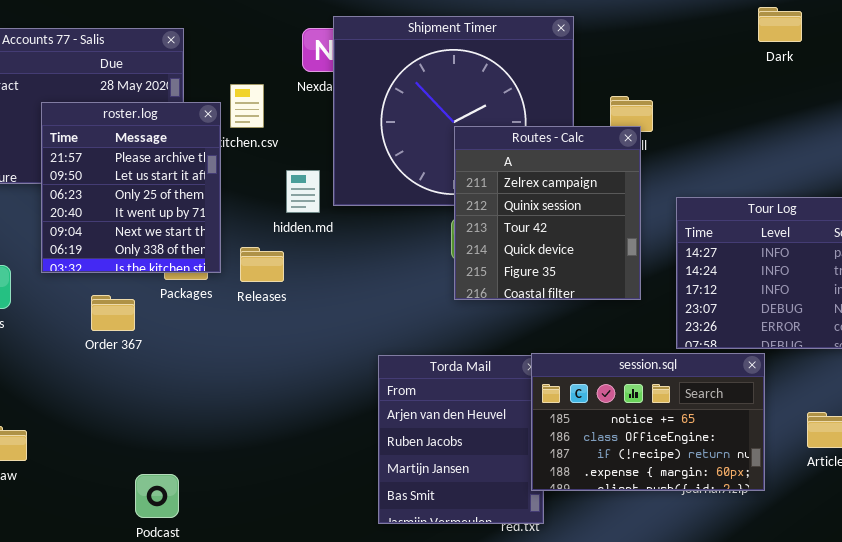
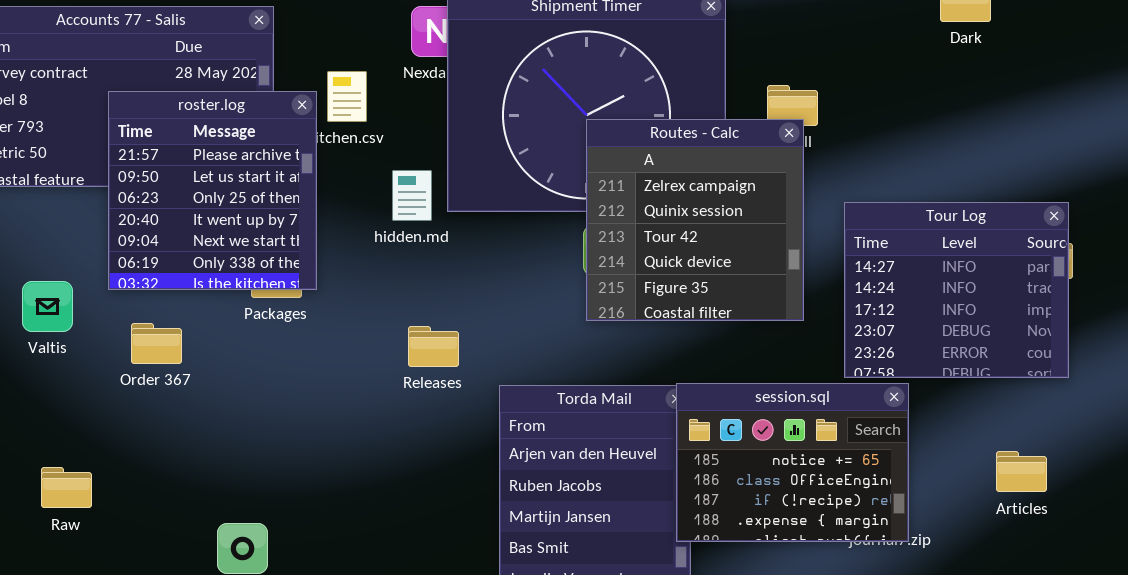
Releases: [240,247,284,282] -> [408,326,459,367], moved
Order 367: [91,295,135,331] -> [131,323,182,364], moved
session.sql: [531,353,765,491] -> [676,383,909,542], resized

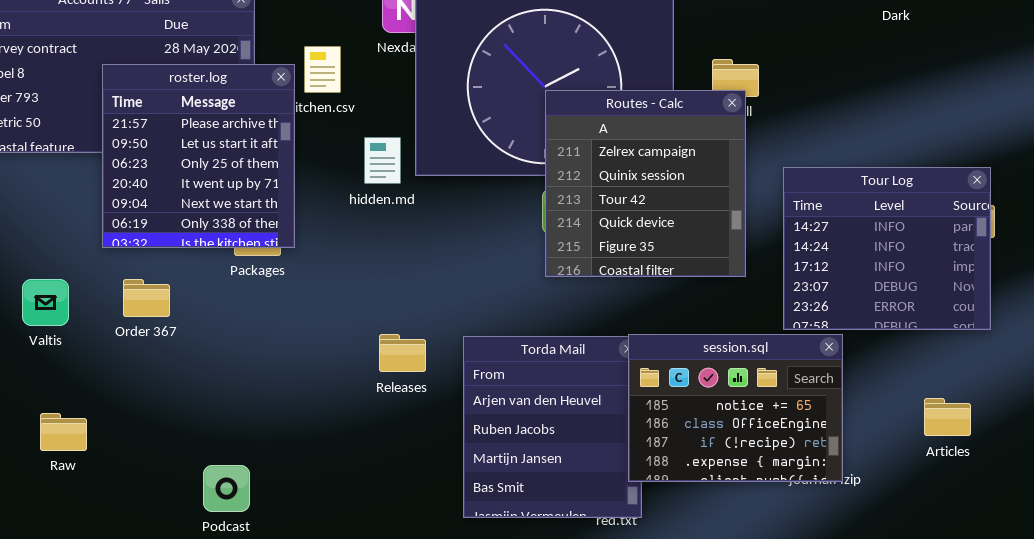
Valtis: [22,281,73,332] -> [22,279,69,326], moved
Releases: [408,326,459,367] -> [379,334,426,372], moved

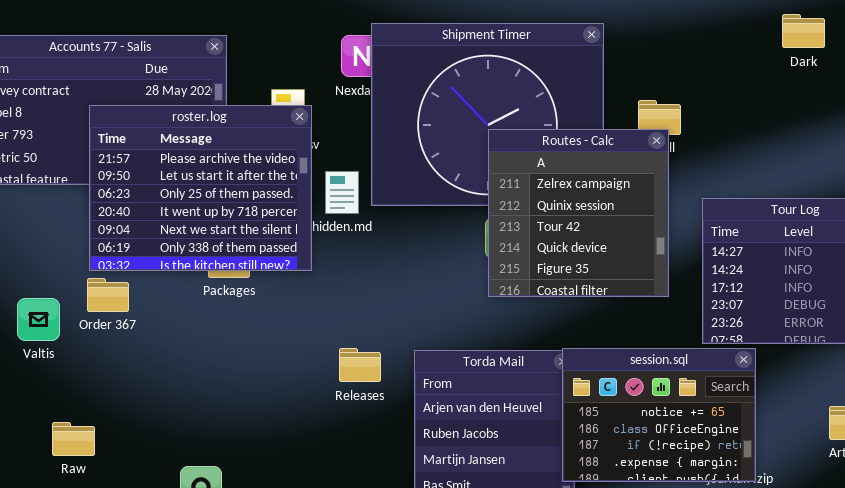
roster.log: [102,64,295,248] -> [89,105,312,271], resized
Order 367: [123,279,170,317] -> [87,278,129,312], moved
Raw: [40,413,87,451] -> [52,422,95,456], moved

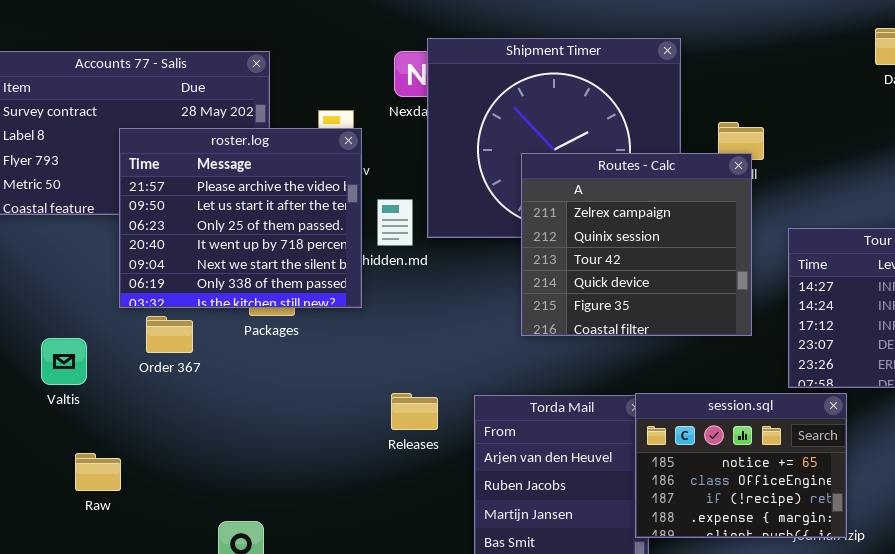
Routes - Calc: [488,129,669,297] -> [521,153,752,336], resized
Order 367: [87,278,129,312] -> [146,316,193,353], moved
Raw: [52,422,95,456] -> [75,453,121,491], moved

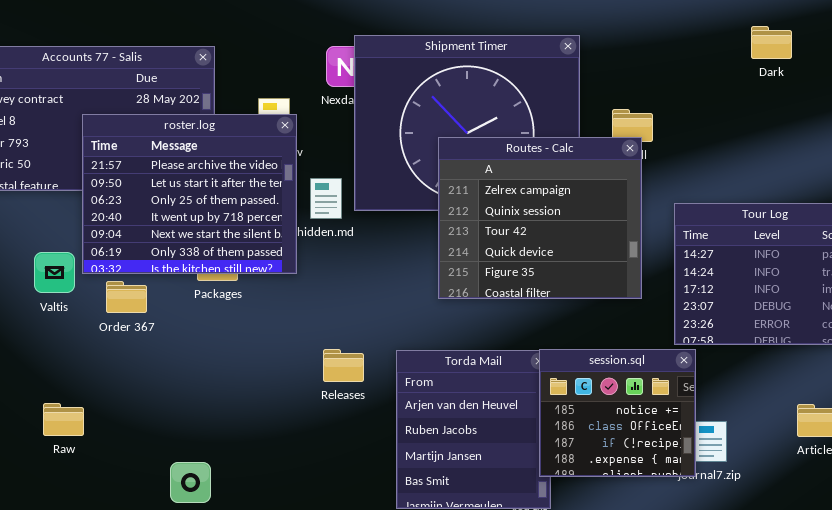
Valtis: [41,338,87,385] -> [34,252,75,293], moved
session.sql: [635,393,847,538] -> [539,349,696,477], resized

